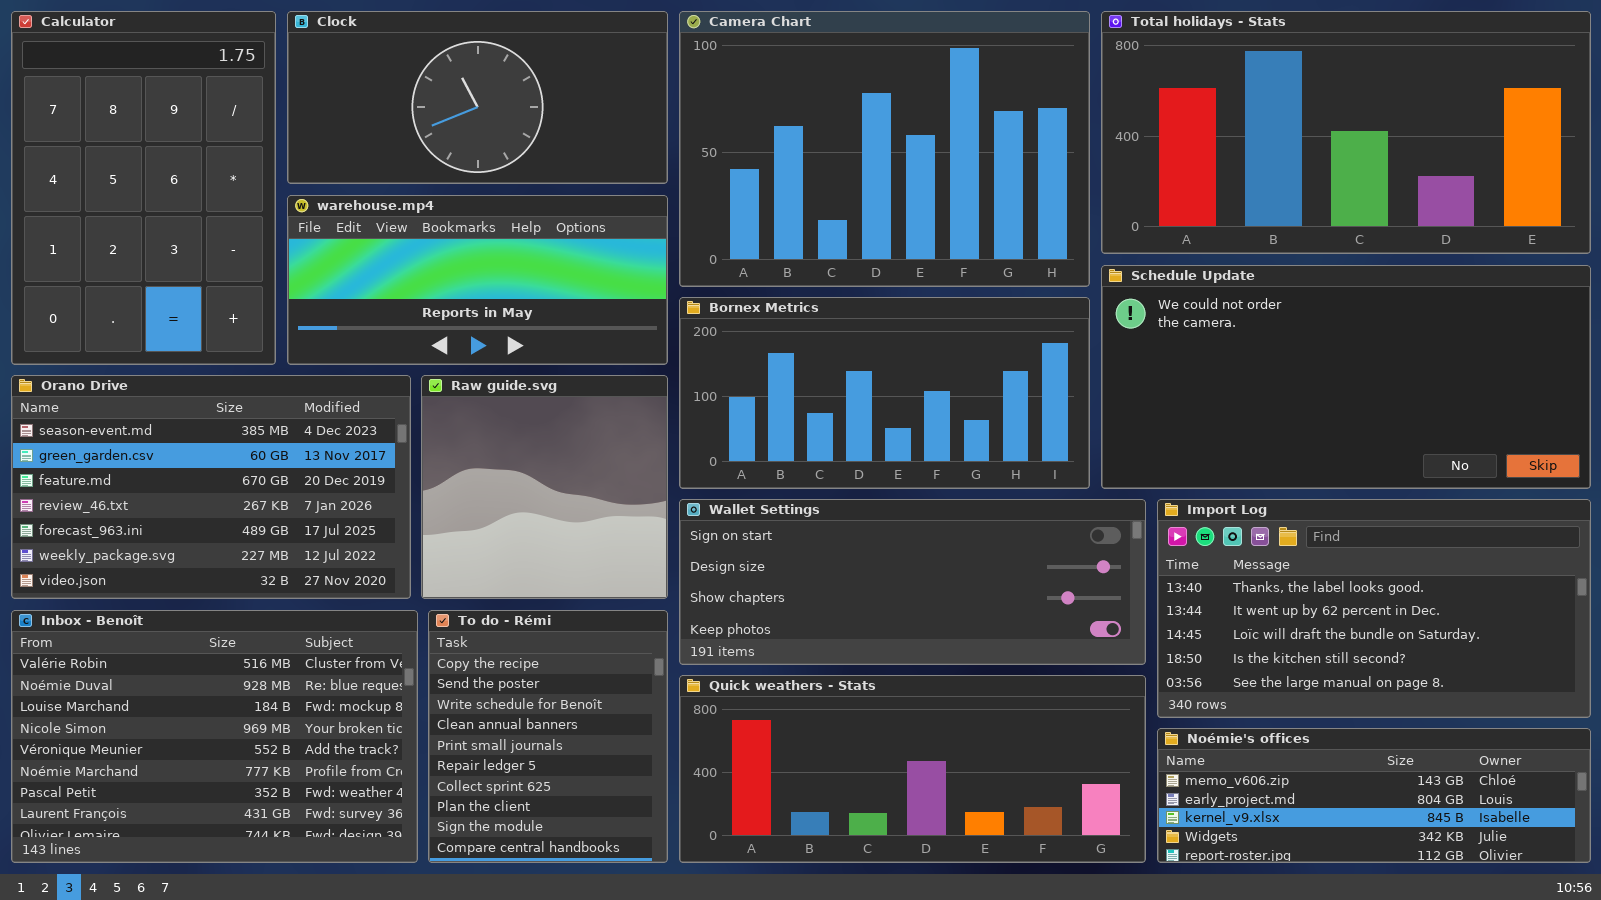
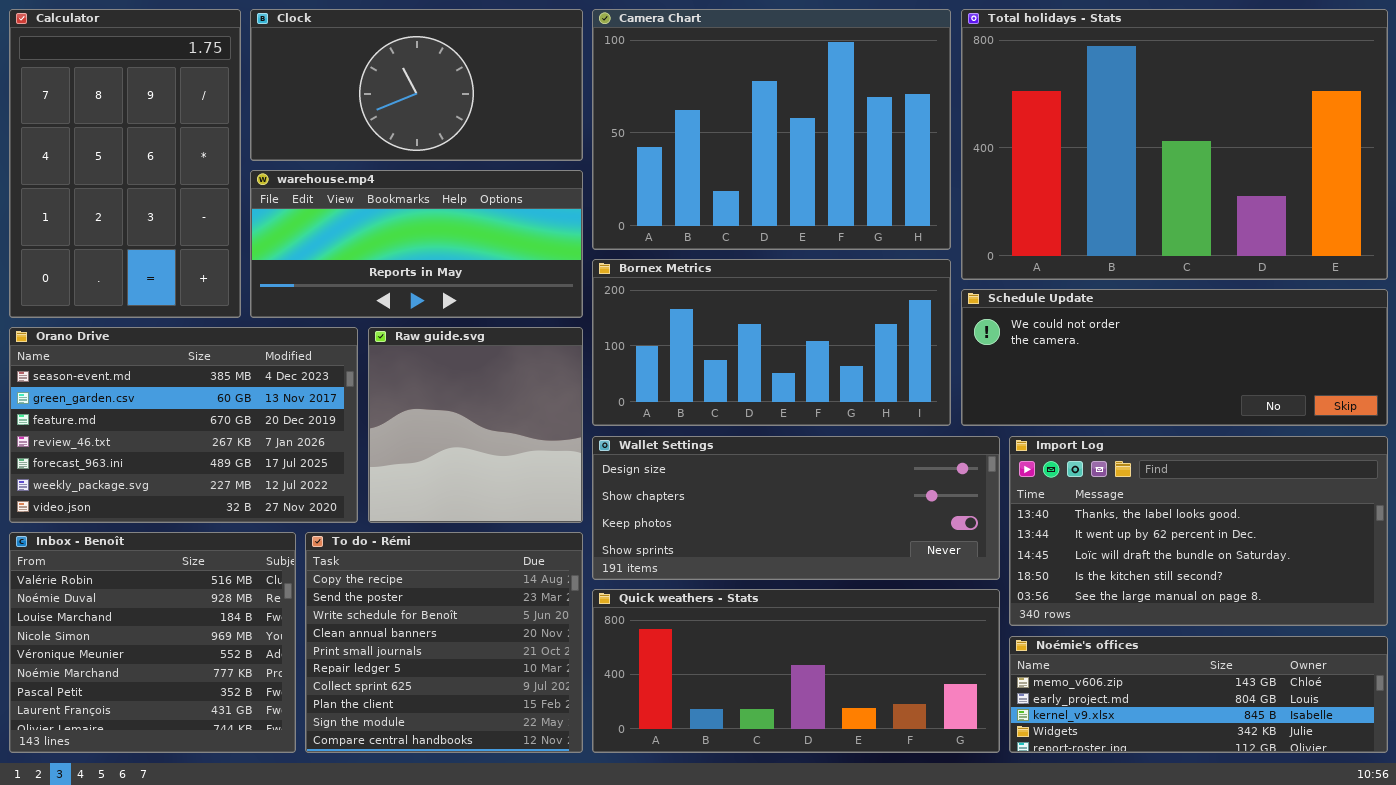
Total holidays - Stats: [1101,11,1591,254] -> [961,9,1388,280], resized
Schedule Update: [1101,265,1591,489] -> [961,289,1388,426], resized
Wallet Settings: [679,499,1146,665] -> [592,436,1000,580], scrolled down 1 row
Inbox - Benoît: [11,610,418,863] -> [9,532,296,753], resized
To do - Rémi: [428,610,668,863] -> [305,532,583,753], resized

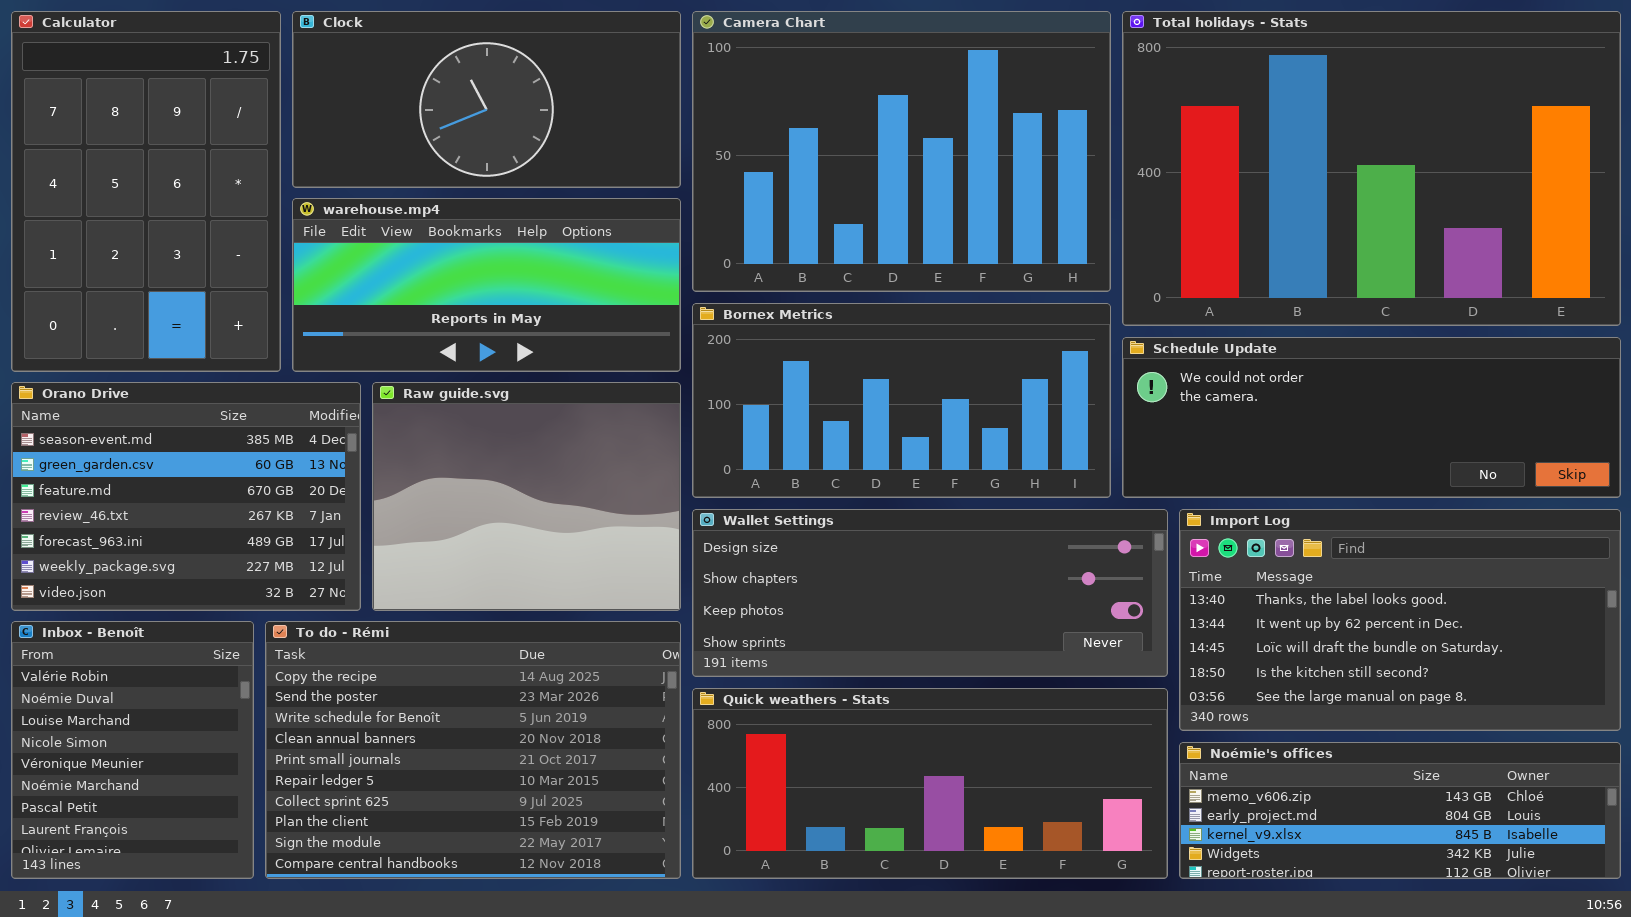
Orano Drive: [9,327,358,523] -> [11,382,361,611], resized
Raw guide.svg: [368,327,583,523] -> [372,382,681,611], resized
Inbox - Benoît: [9,532,296,753] -> [11,621,254,879], resized
To do - Rémi: [305,532,583,753] -> [265,621,681,879], resized

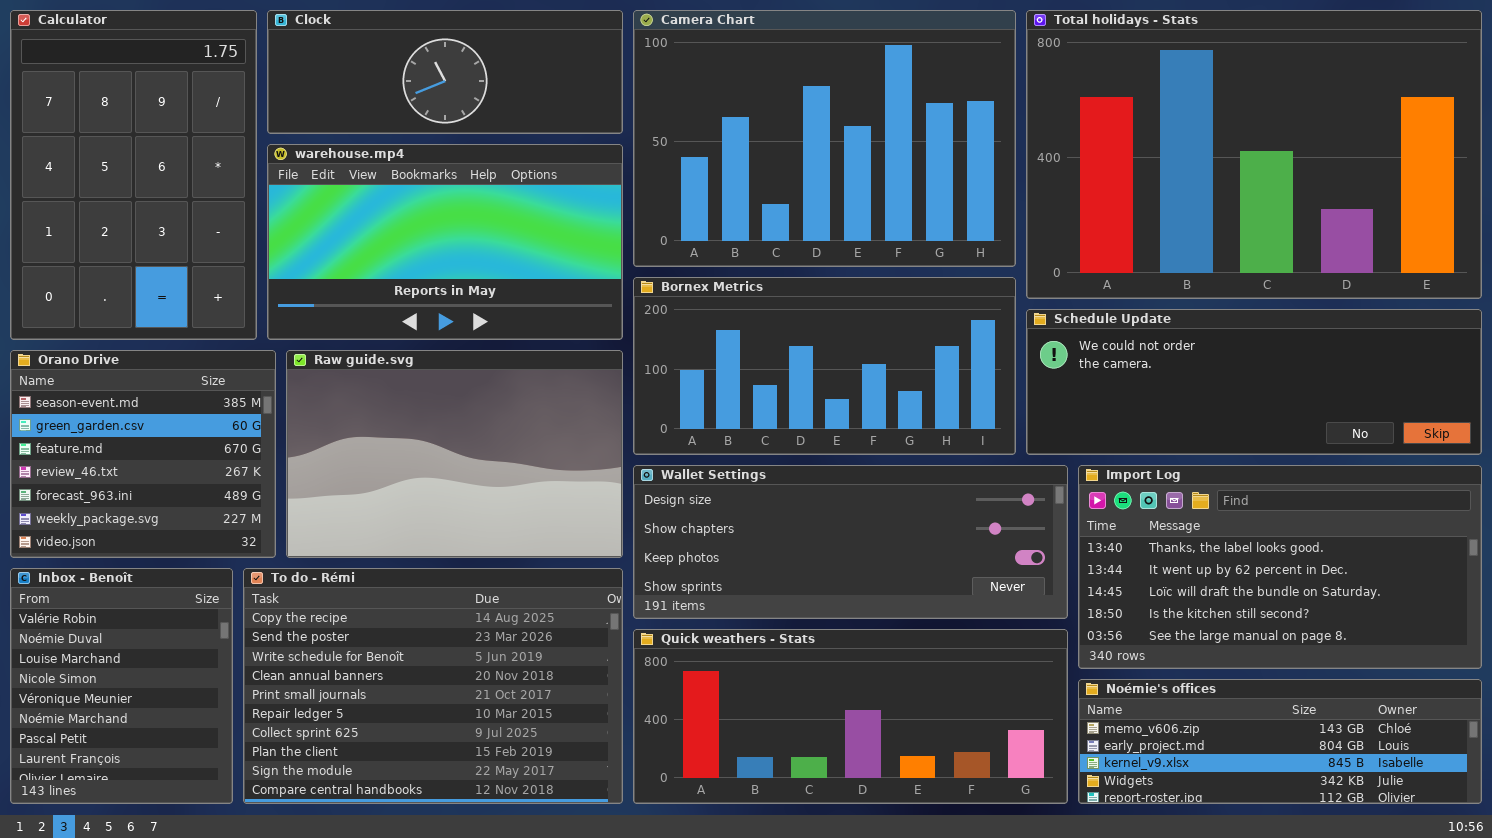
Clock: [292,11,681,188] -> [267,10,623,134], resized
warehouse.mp4: [292,198,681,372] -> [267,144,623,340], resized
Orano Drive: [11,382,361,611] -> [10,350,276,558], resized
Raw guide.svg: [372,382,681,611] -> [286,350,623,558], resized

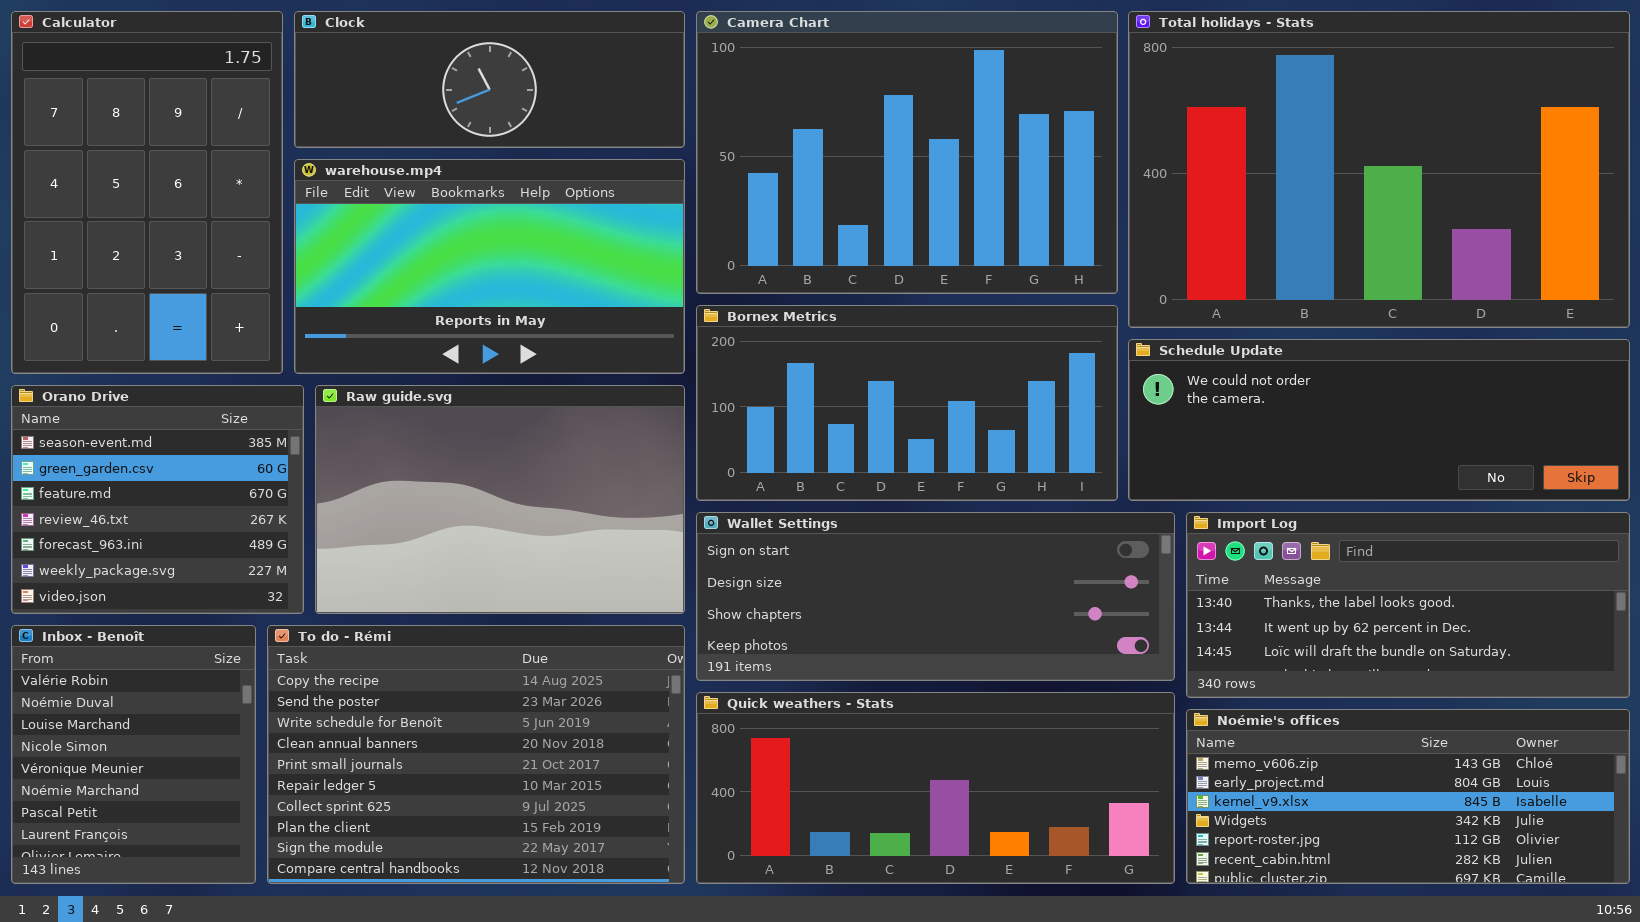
Wallet Settings: [633,465,1068,619] -> [696,512,1175,681], scrolled up 1 row
Import Log: [1078,465,1482,669] -> [1186,512,1630,698], resized
Noémie's offices: [1078,679,1482,804] -> [1186,709,1630,884], resized

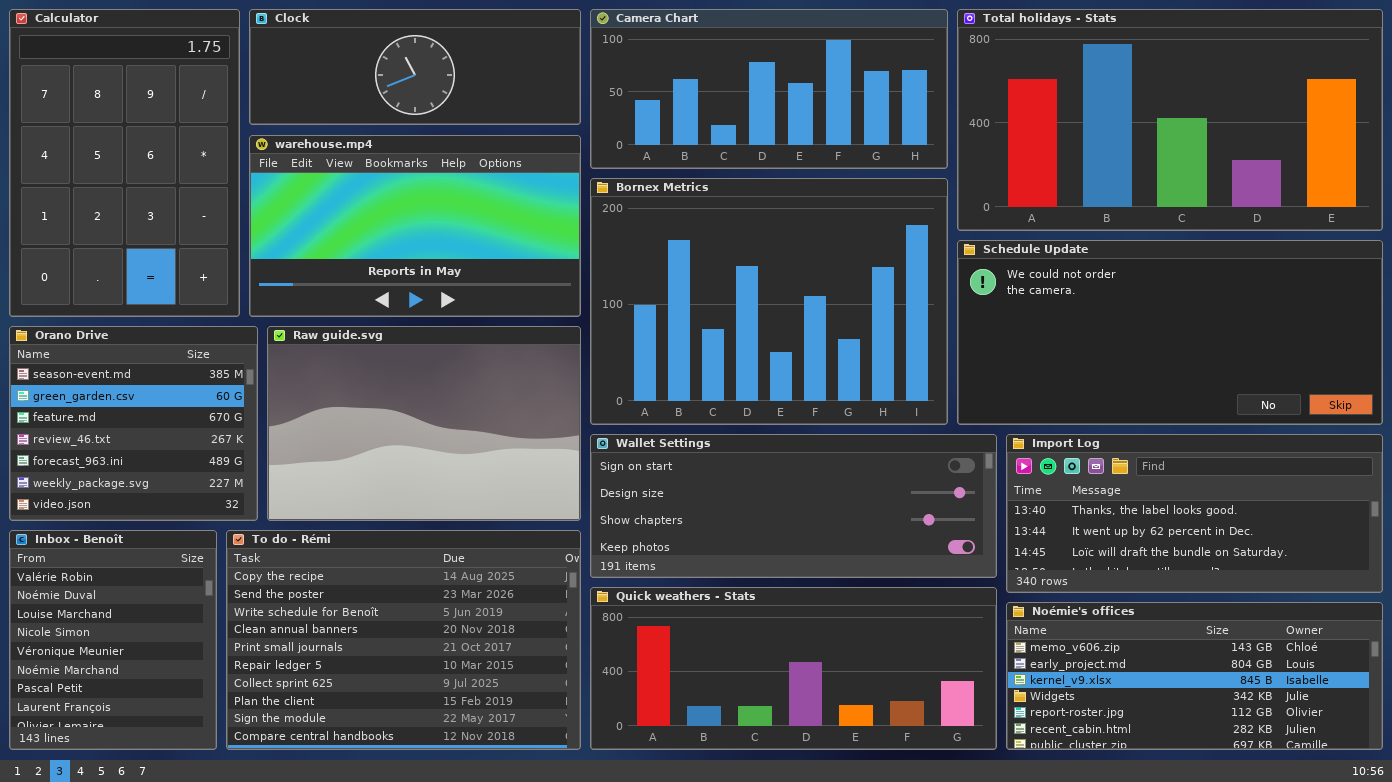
Camera Chart: [696,11,1118,294] -> [590,9,948,169], resized
Total holidays - Stats: [1128,11,1630,328] -> [957,9,1383,231], resized
Bornex Metrics: [696,305,1118,501] -> [590,178,948,425], resized
Schedule Update: [1128,339,1630,501] -> [957,240,1383,425], resized

